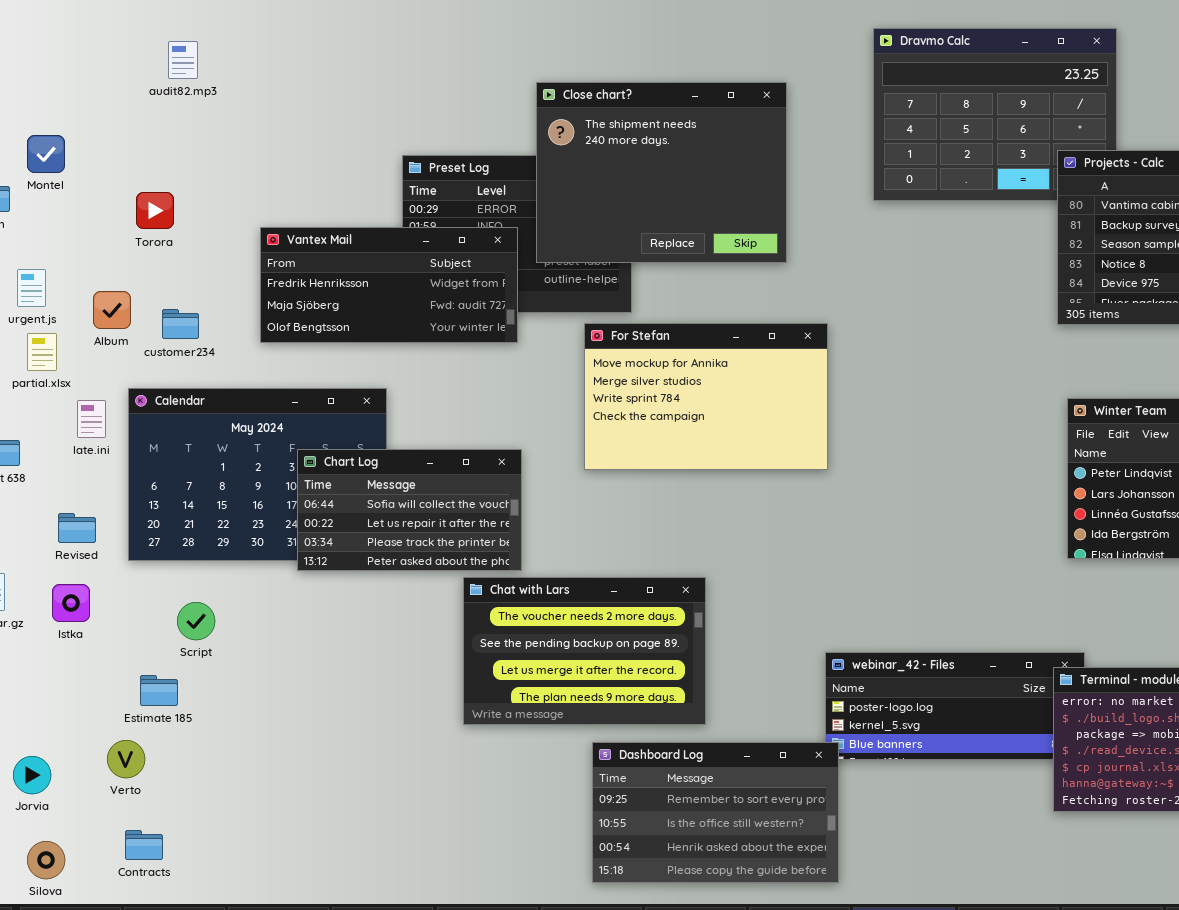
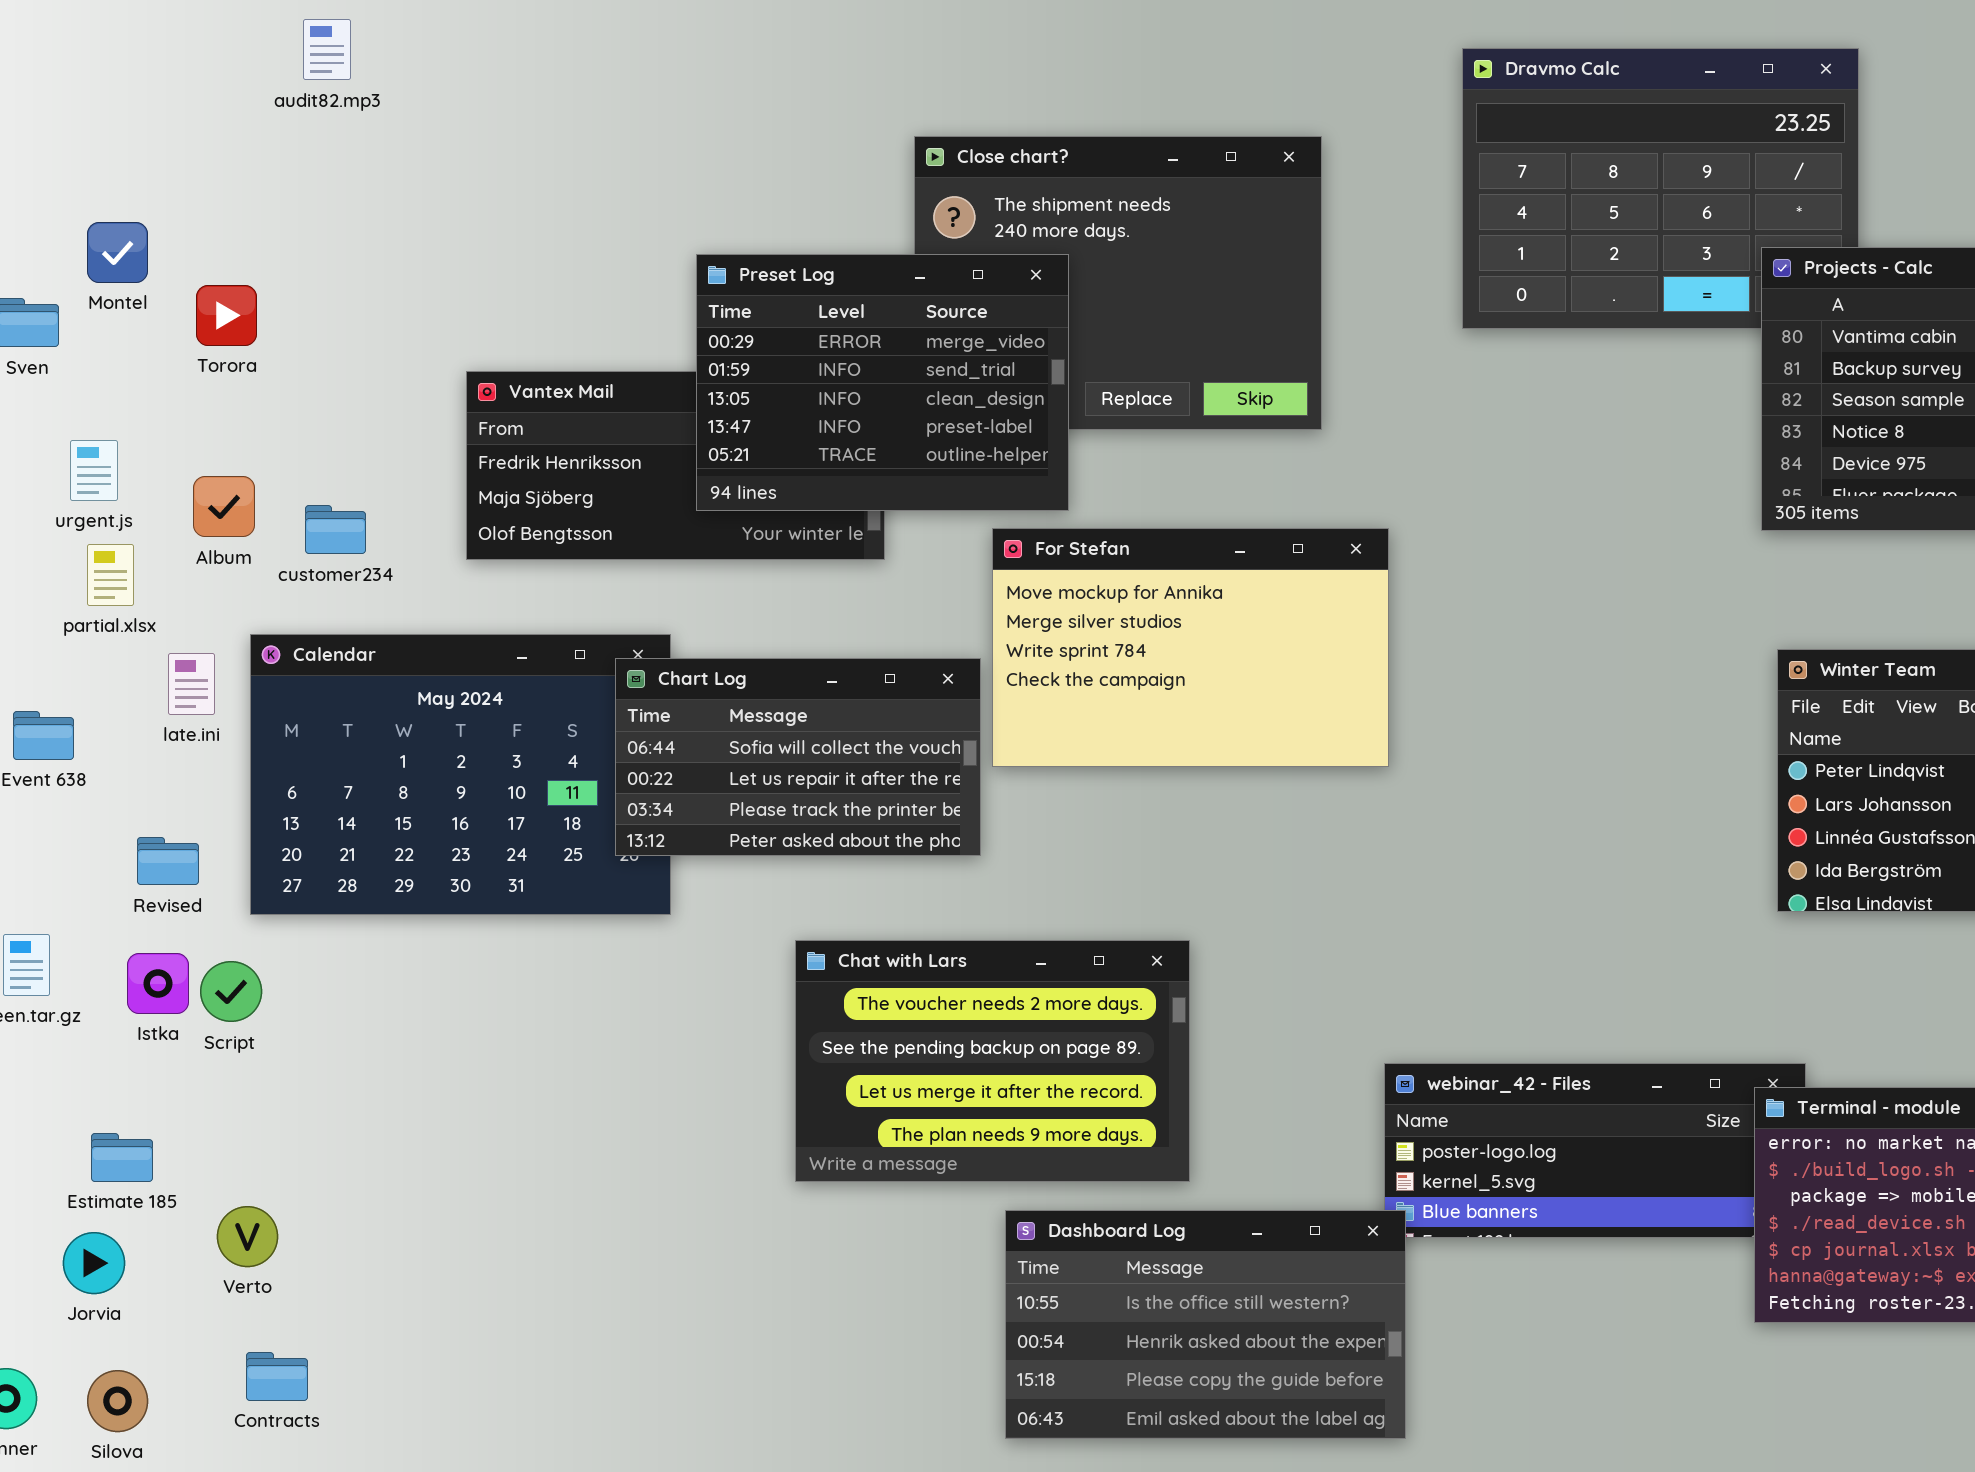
audit82.mp3: [168,41,198,79] -> [303,19,351,80], moved
Preset Log: [402,155,632,313] -> [696,254,1069,511], raised
Torora: [136,192,174,229] -> [196,285,257,346], moved
Chart Log: [297,449,522,571] -> [615,658,981,856], moved
Script: [177,602,215,640] -> [200,961,262,1022], moved
Estimate 185: [140,675,178,706] -> [91,1133,153,1182], moved
Dashboard Log: [592,742,839,883] -> [1005,1210,1406,1439], scrolled down 1 row

